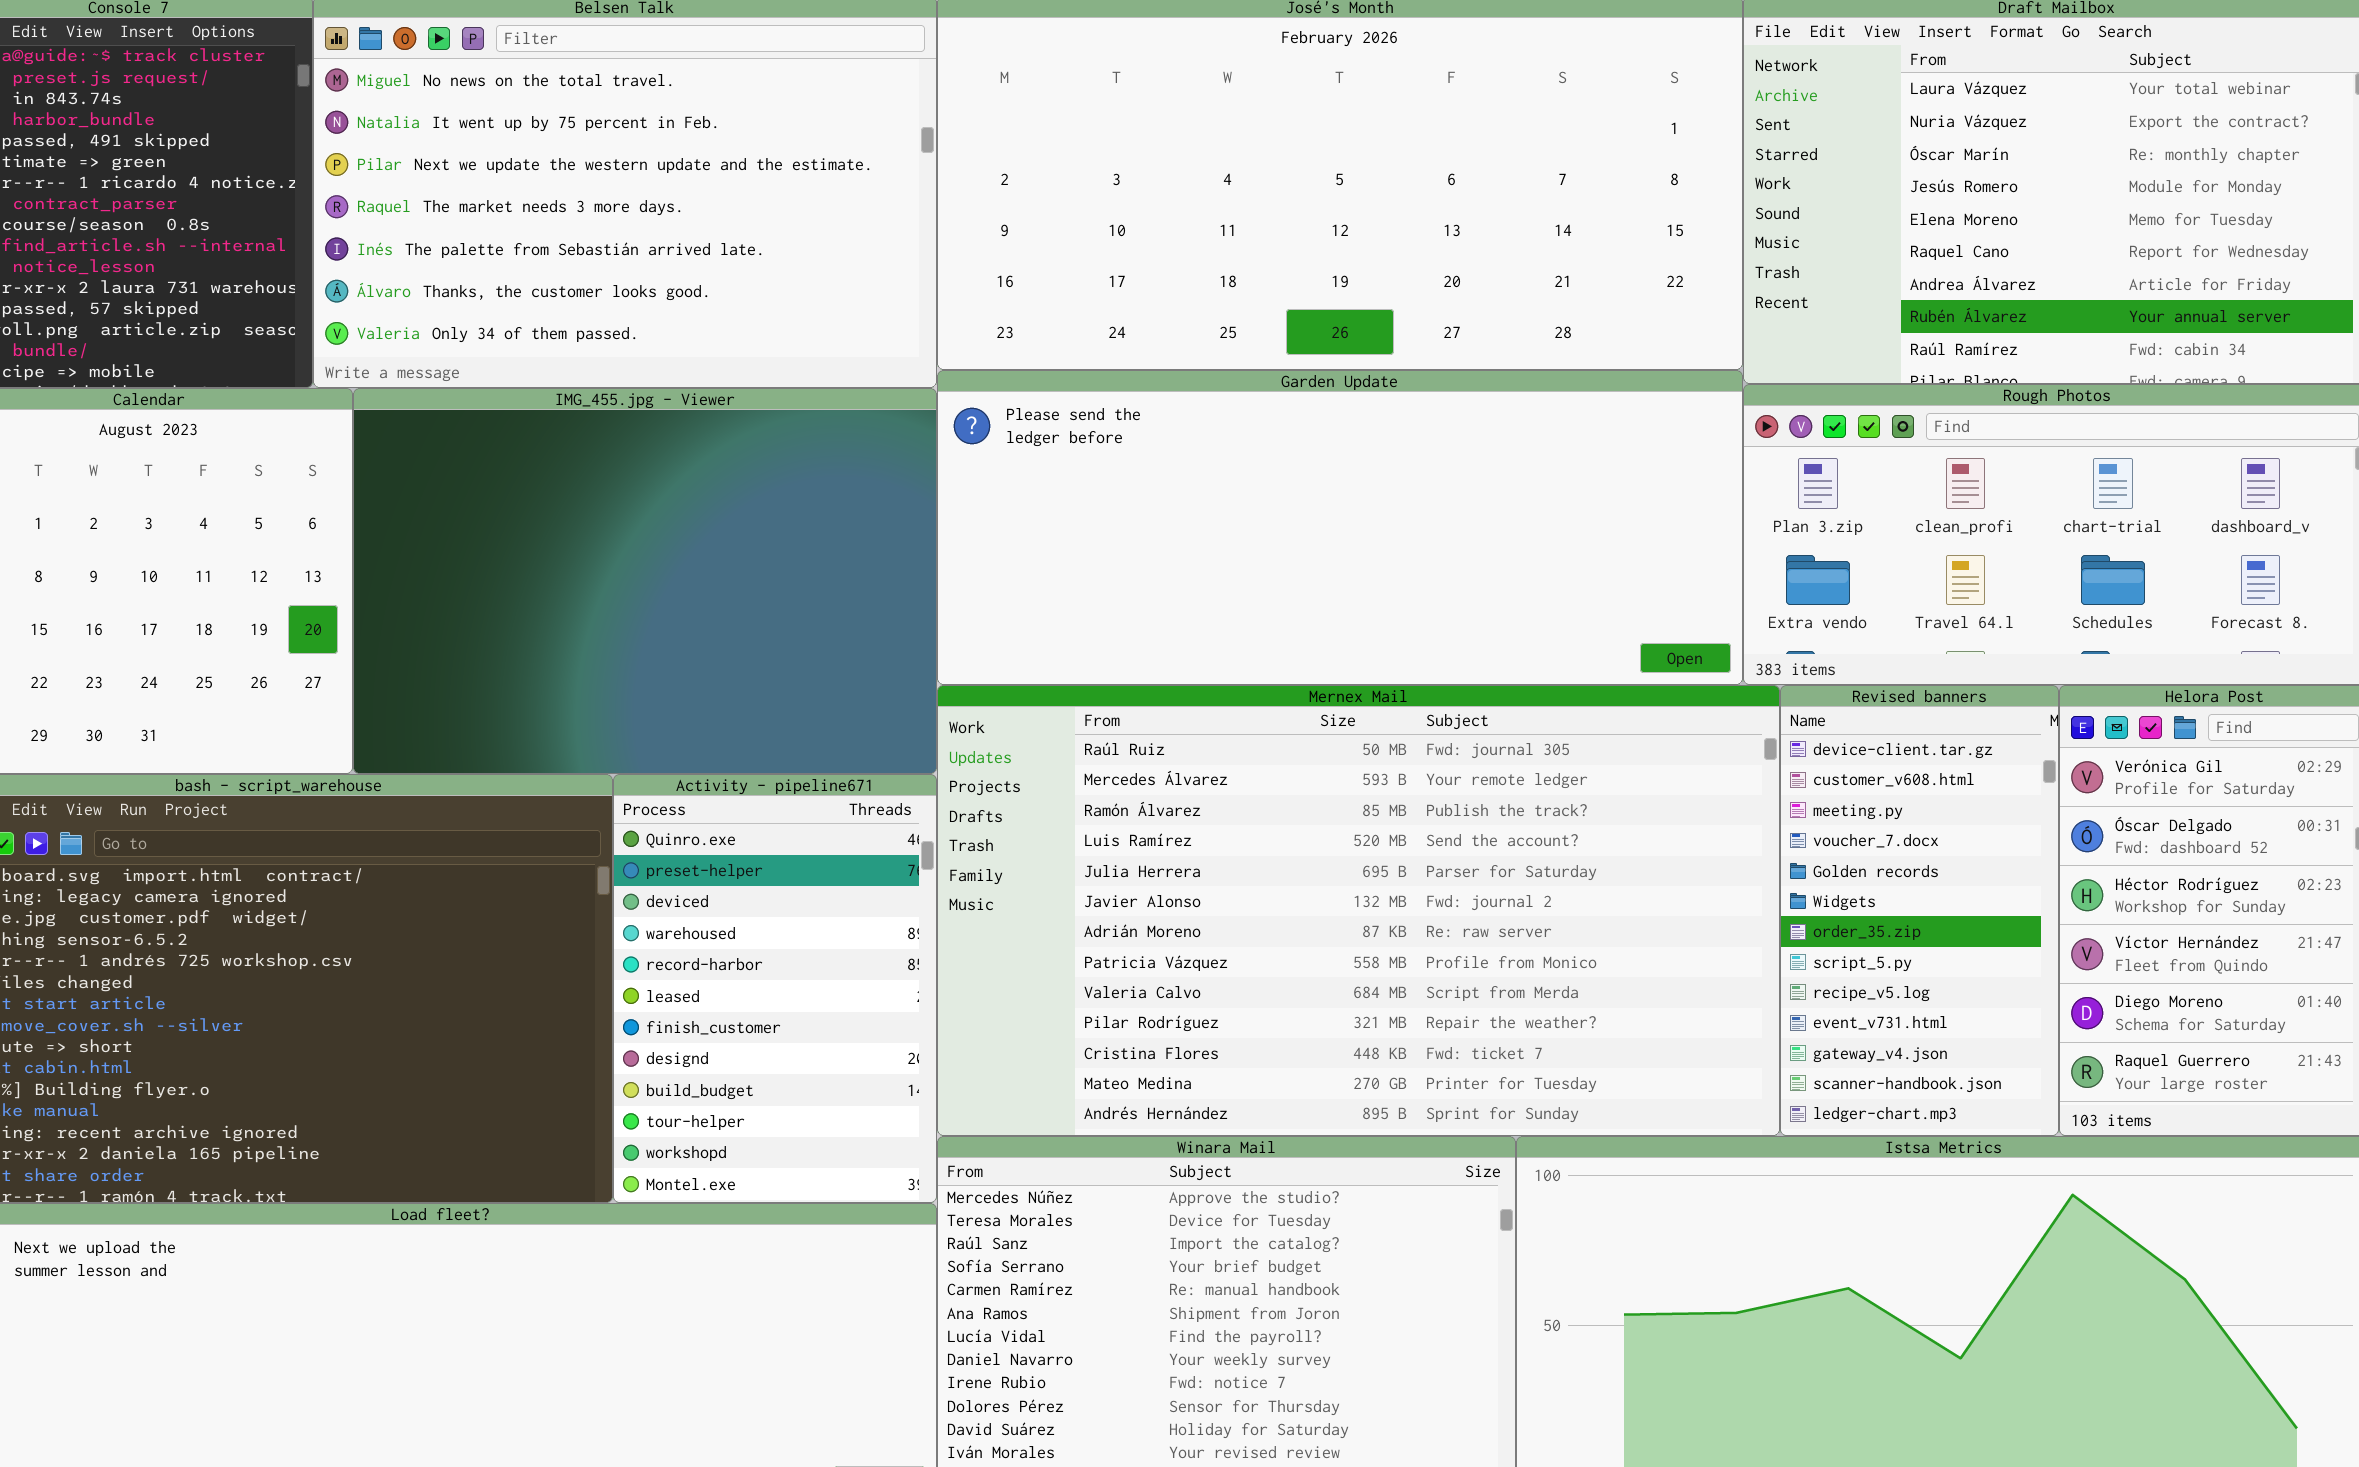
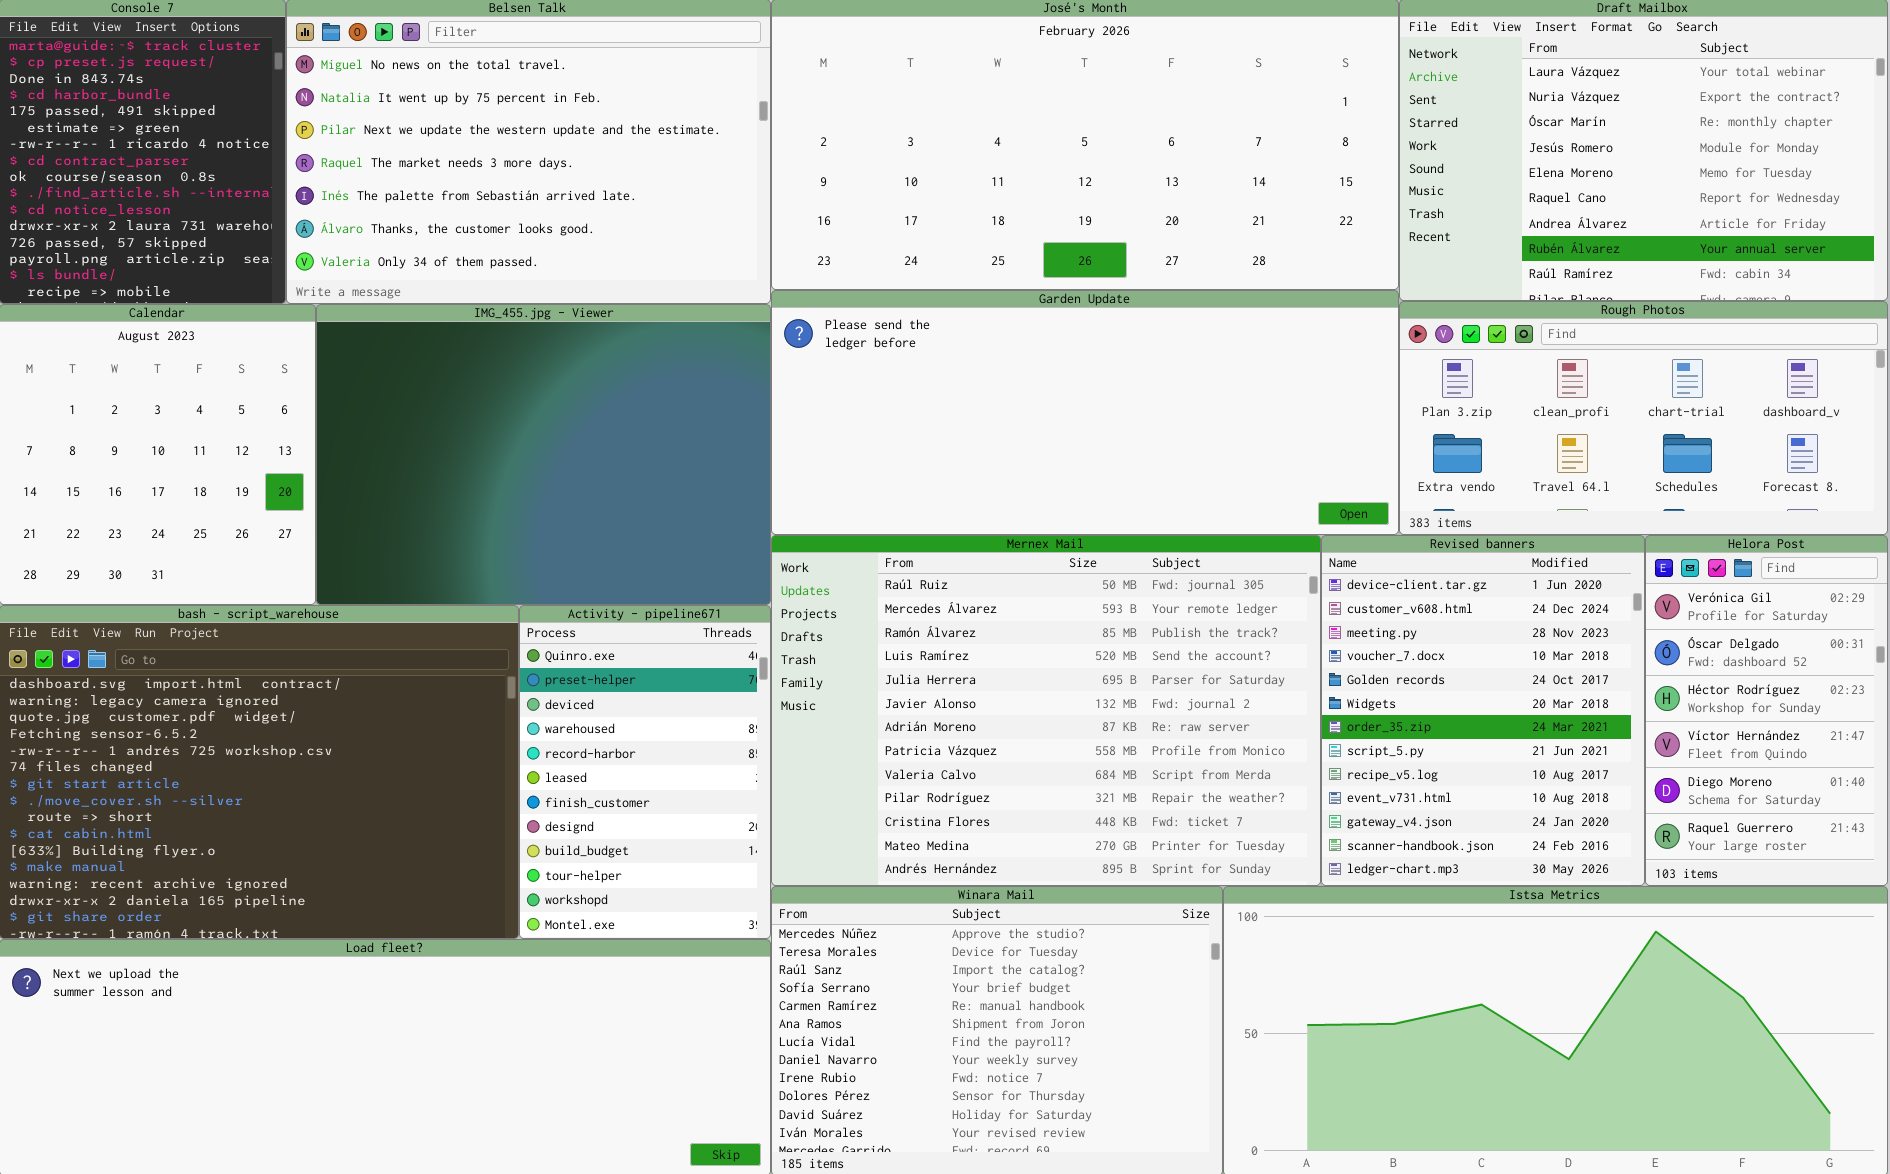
Mernex Mail: [937,685,1780,1136] -> [771,535,1321,886], resized
Revised banners: [1780,685,2059,1136] -> [1321,535,1645,886], resized

